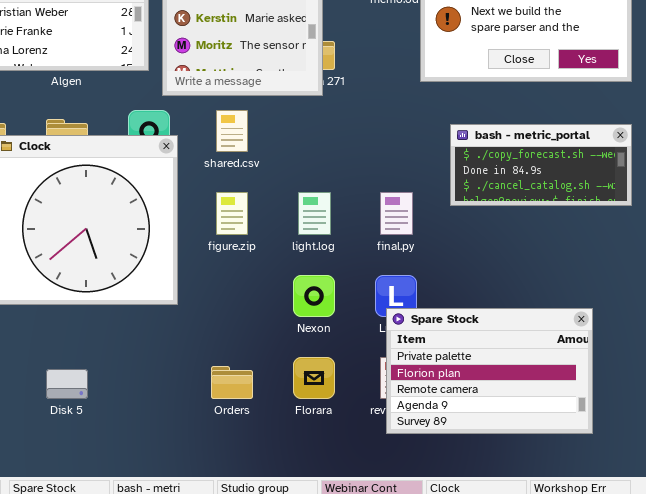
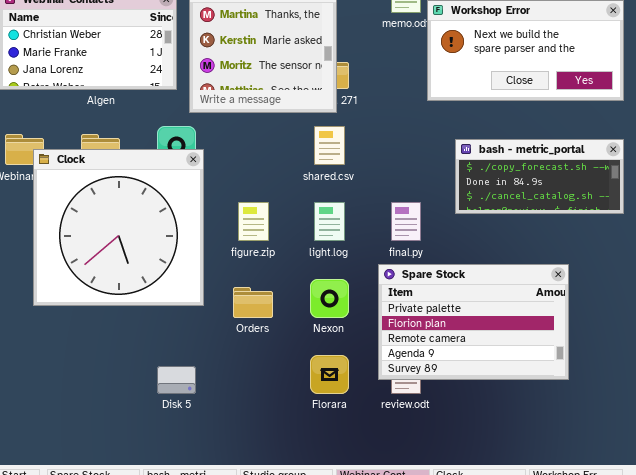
shared.csv: [216,110,248,152] -> [314,126,345,165], moved
Spare Stock: [386,308,593,434] -> [378,264,569,380], moved
Orders: [211,366,253,399] -> [233,287,273,318], moved
Disk 5: [46,369,88,399] -> [157,366,196,394], moved

